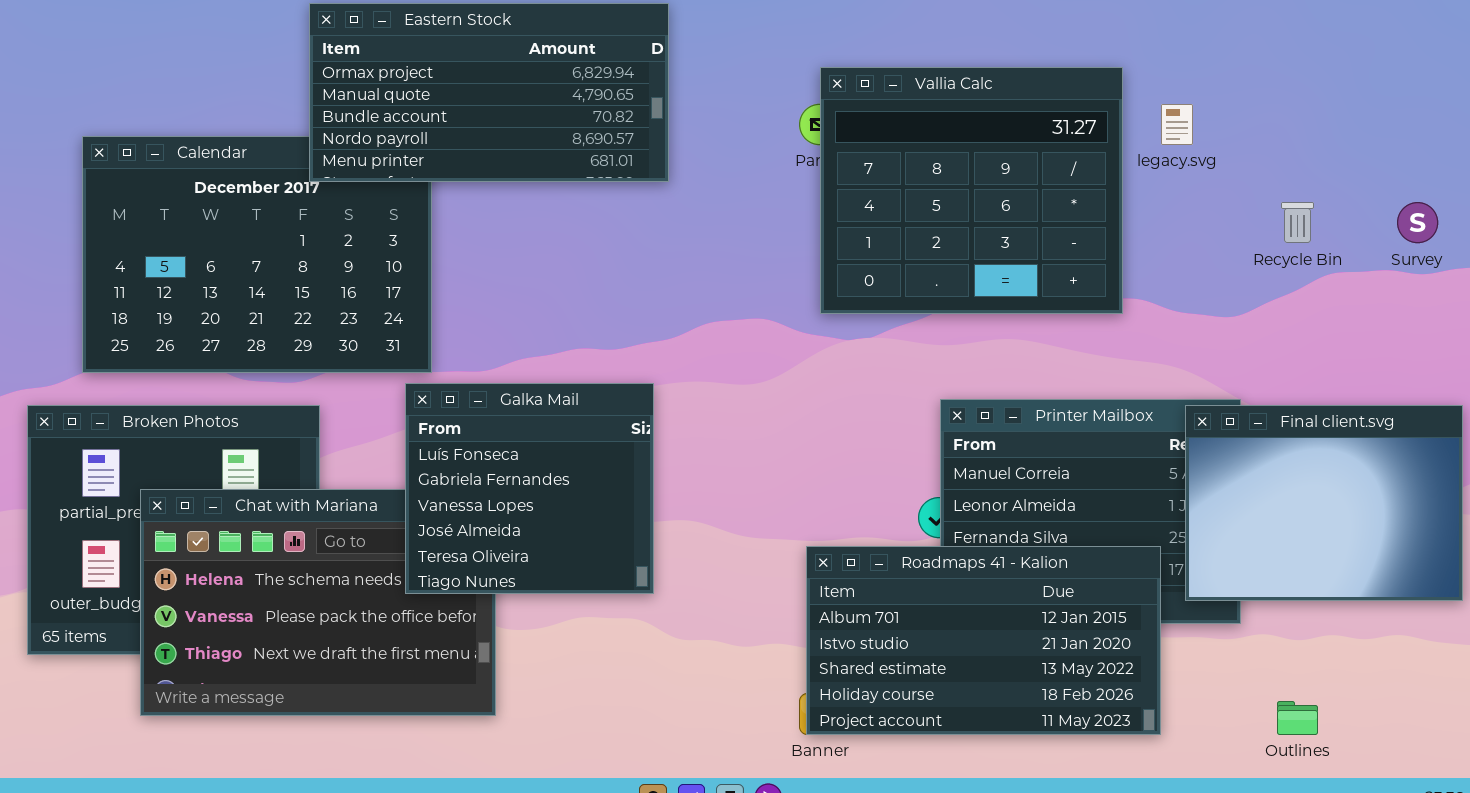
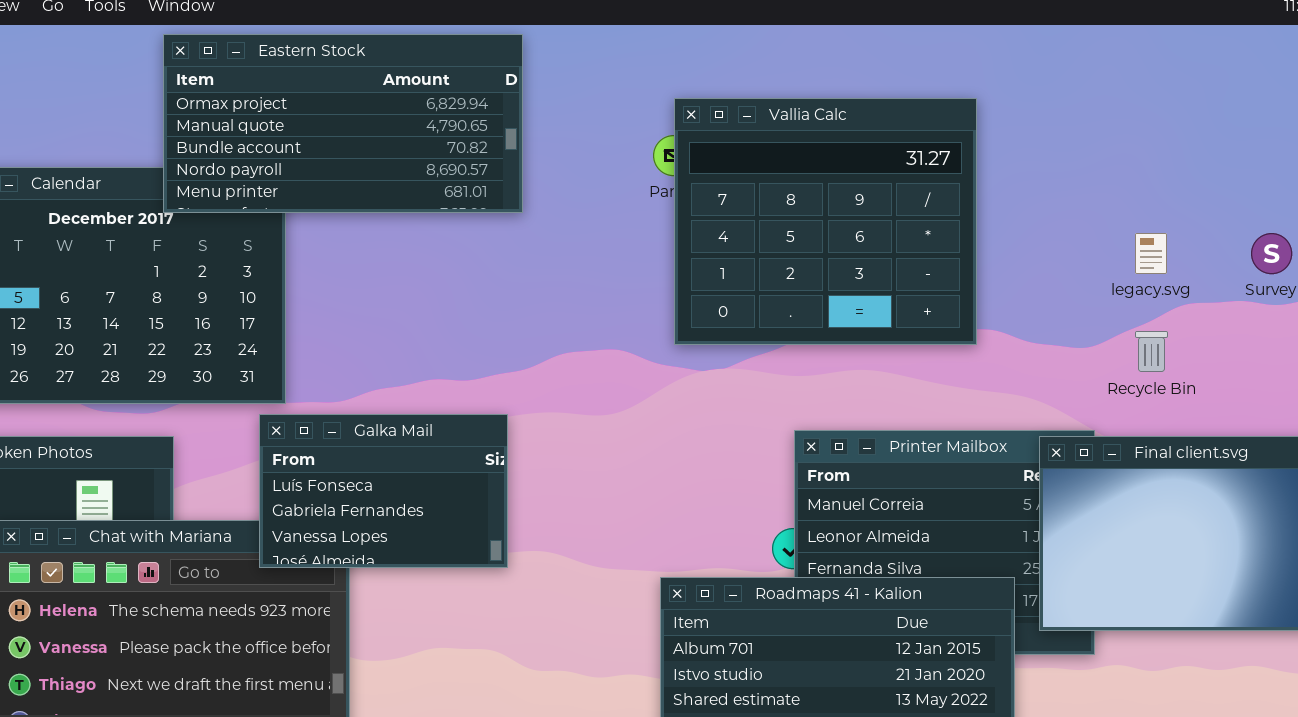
legacy.svg: [1161,104,1193,145] -> [1135,233,1167,274], moved
Recycle Bin: [1281,202,1314,243] -> [1135,331,1168,372], moved
Galka Mail: [405,383,654,594] -> [259,414,508,568], resized

